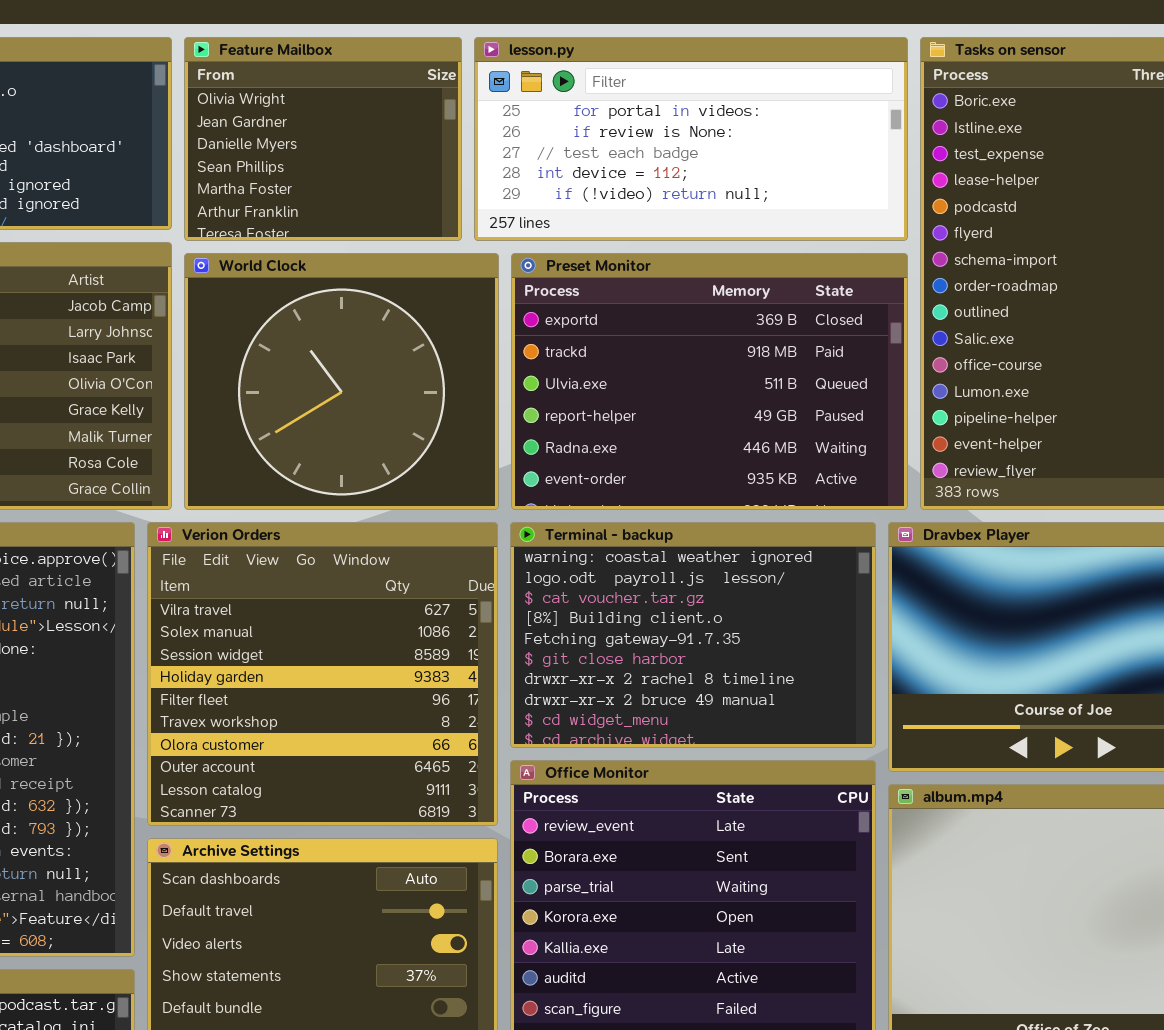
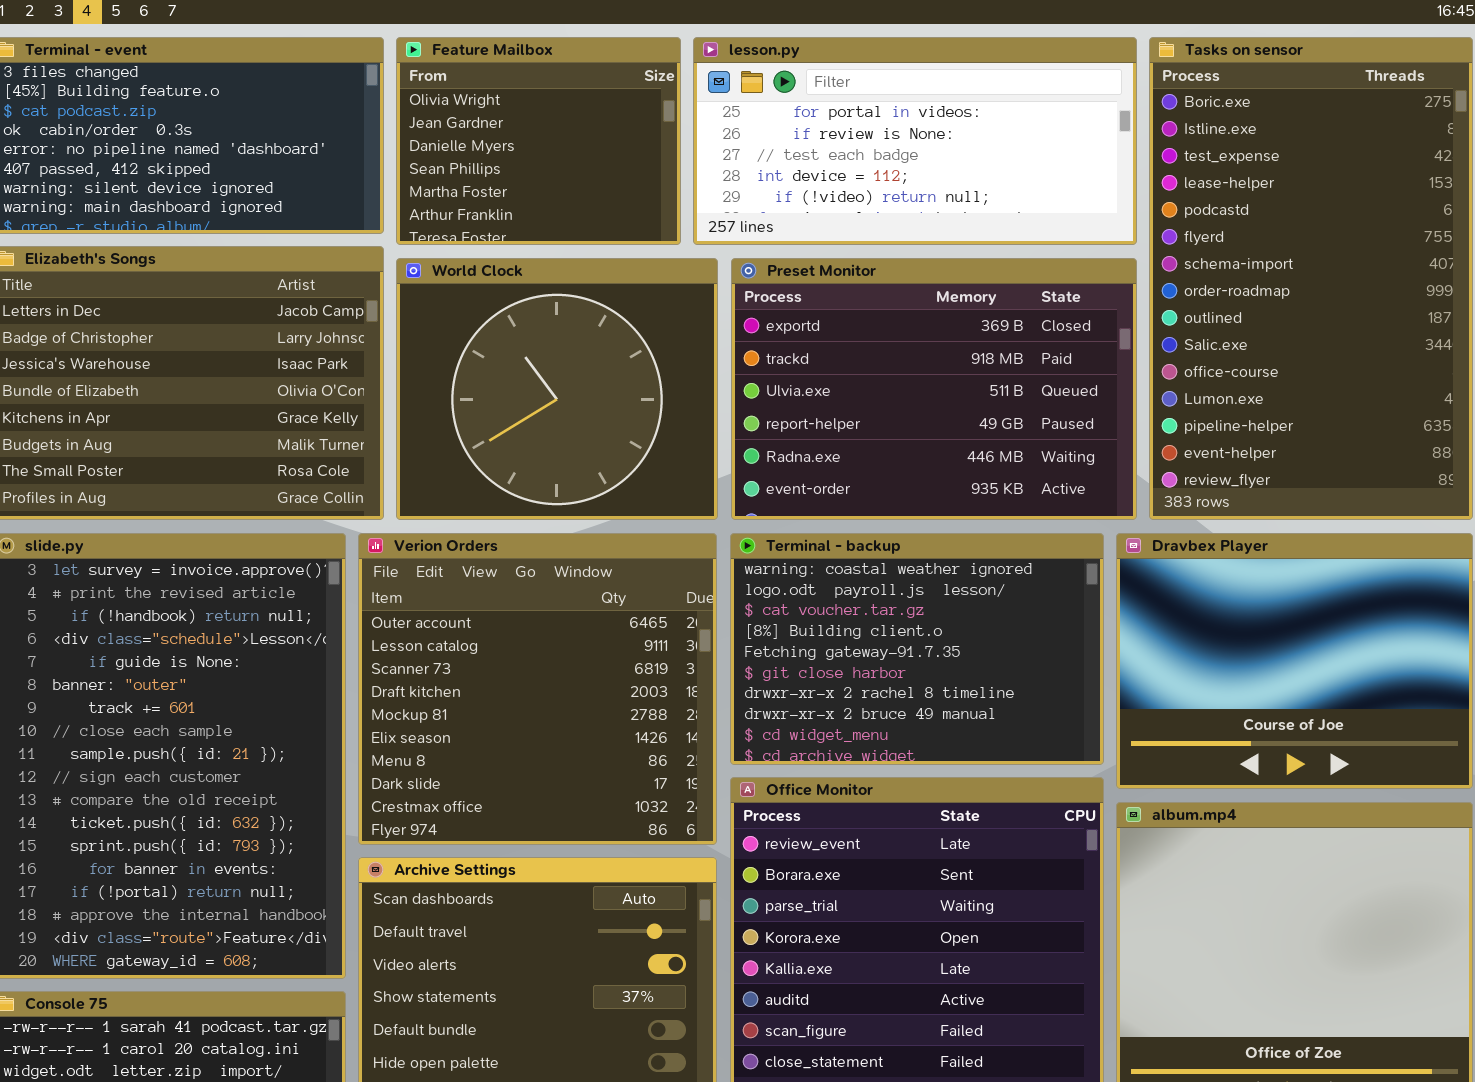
Verion Orders: [147,522,498,826] -> [358,533,717,845], scrolled down 7 rows

